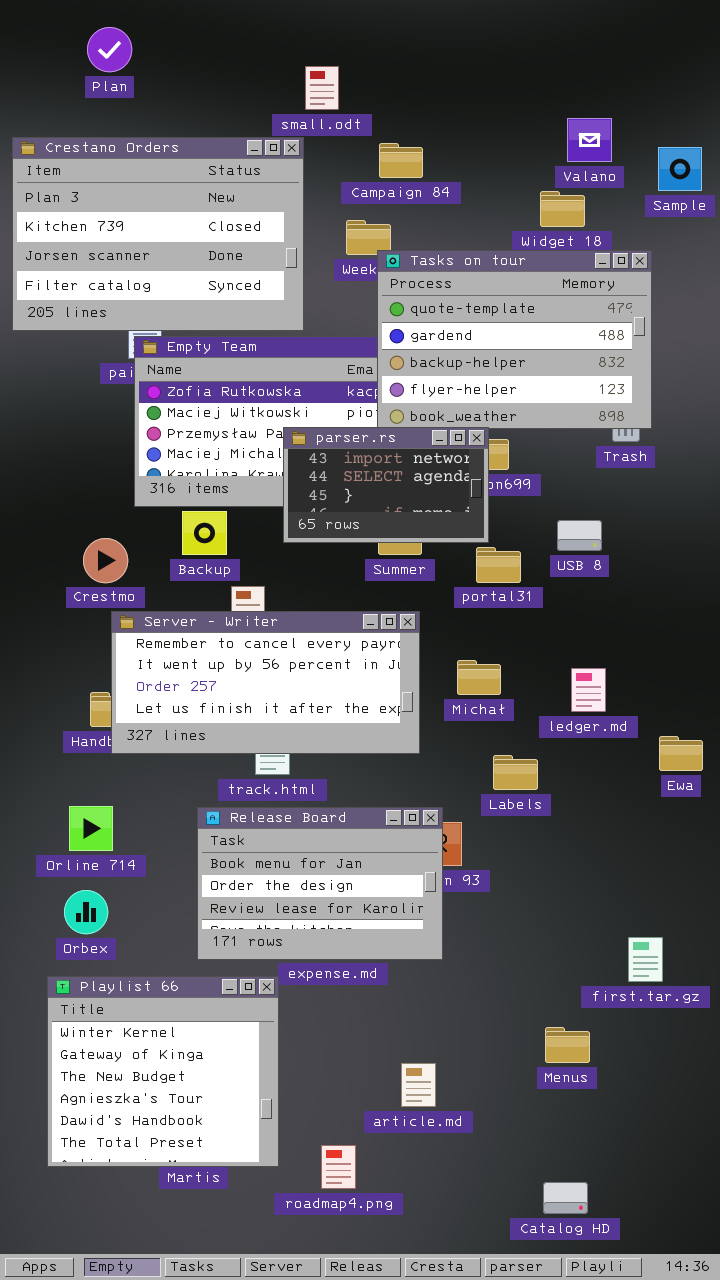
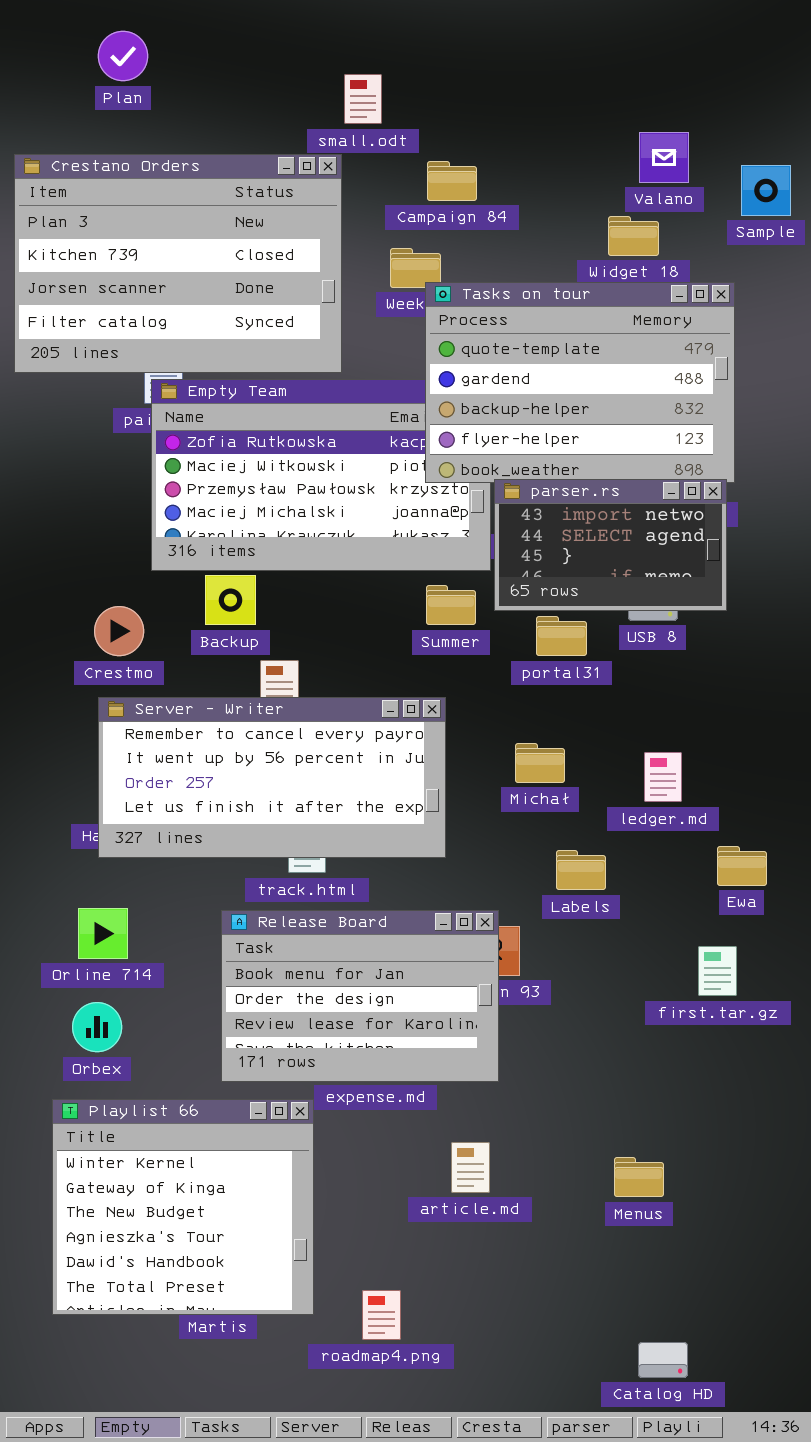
parser.rs: [283,427,489,543] -> [494,479,727,611], moved
Server - Writer: [111,611,420,754] -> [98,697,446,858], moved
Ewa: [659,736,703,771] -> [717,846,767,886], moved
first.tar.gz: [628,937,663,982] -> [698,946,737,996], moved
article.md: [401,1063,436,1107] -> [451,1142,490,1193], moved
Catalog HD: [543,1182,588,1214] -> [638,1342,688,1378], moved

